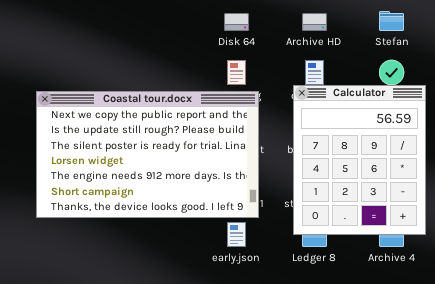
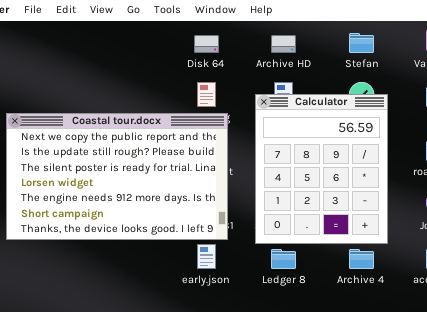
Calculator: [293,85,426,235] -> [255,94,388,244], moved

